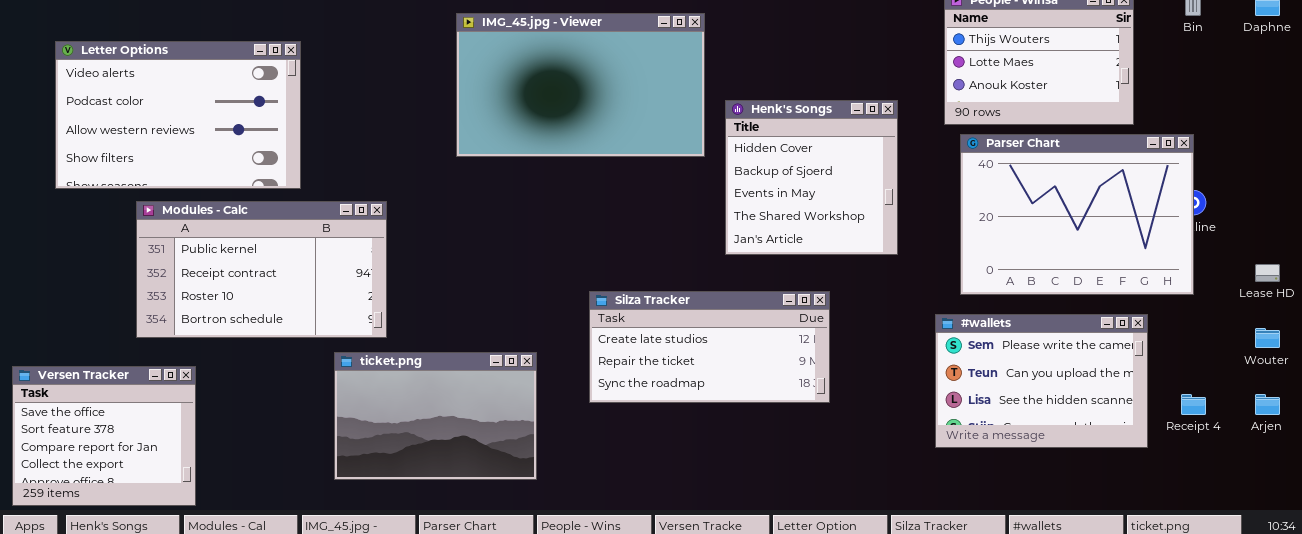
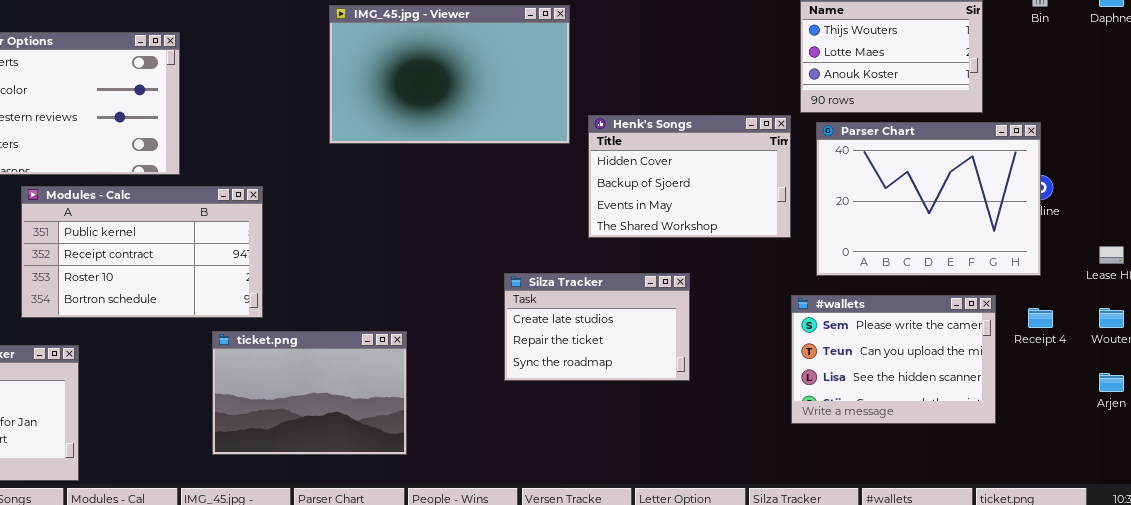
Henk's Songs: [725,100,898,255] -> [588,115,791,238], resized
Silza Tracker: [589,291,830,403] -> [504,273,690,381], resized
Receipt 4: [1181,394,1206,415] -> [1028,308,1053,328], moved

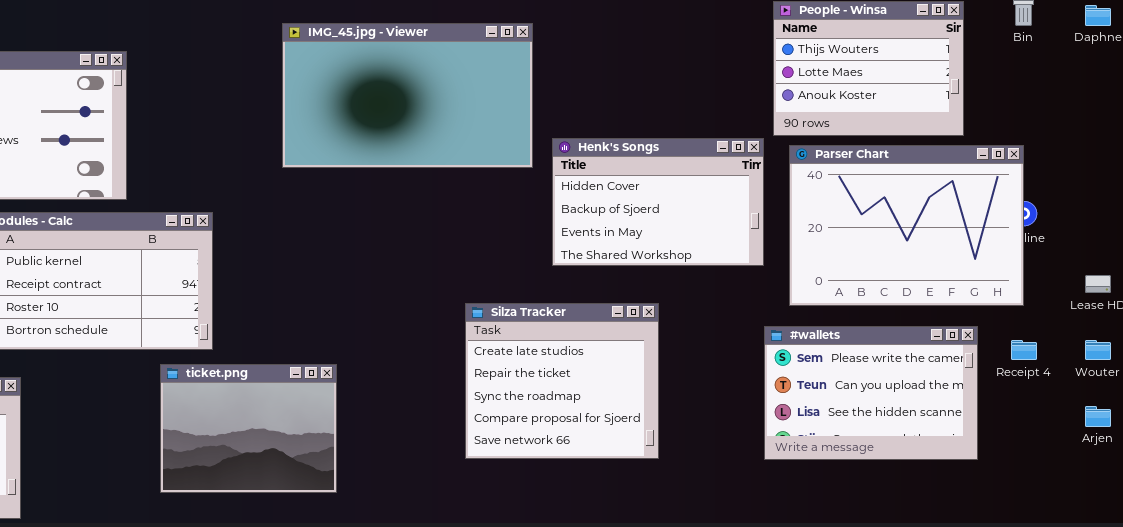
Silza Tracker: [504,273,690,381] -> [465,303,659,459], resized
ticket.png: [212,331,407,455] -> [160,364,337,493], resized

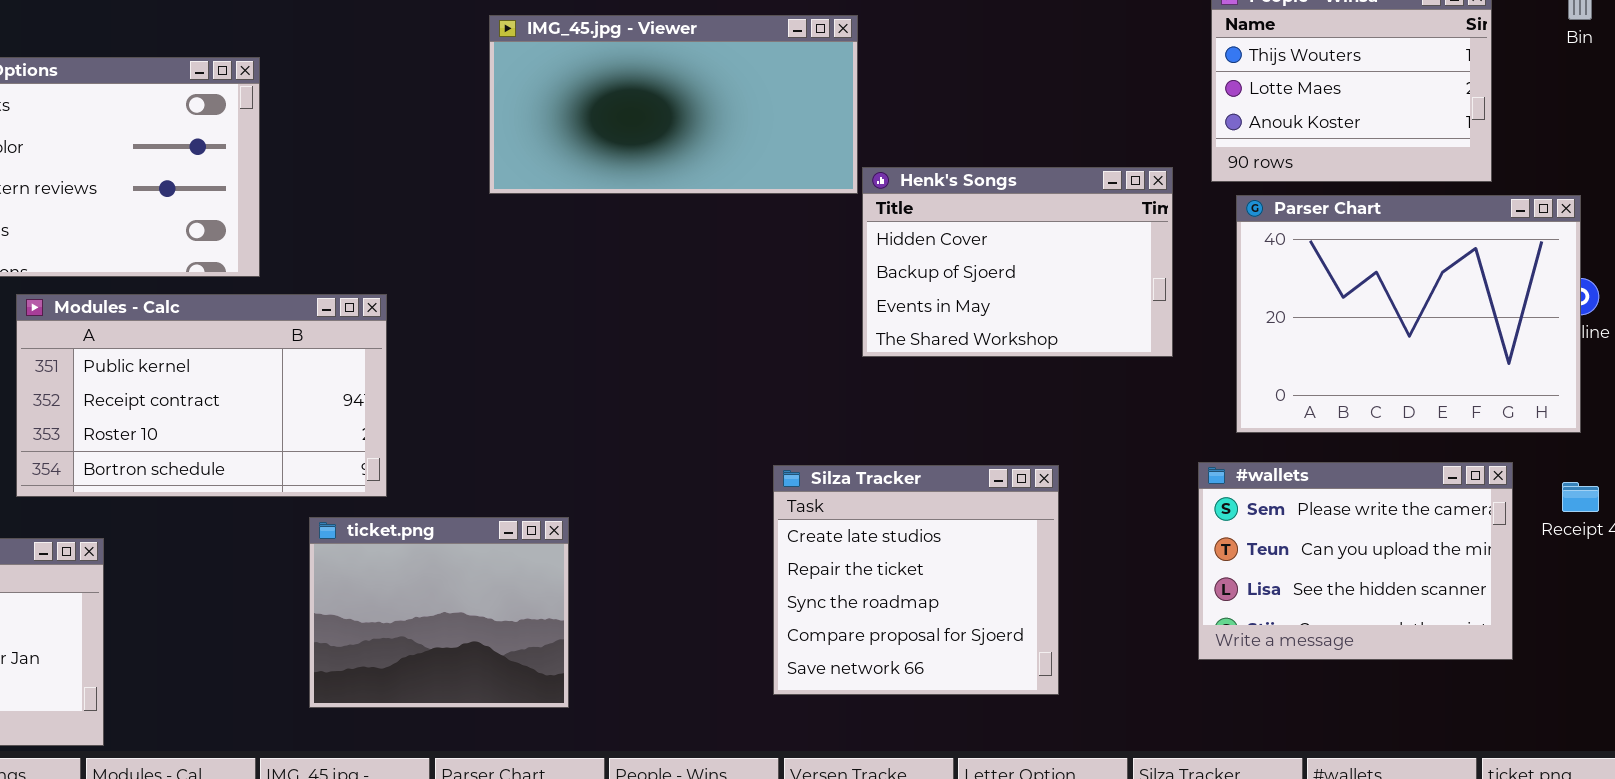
IMG_45.jpg - Viewer: [282,23,533,168] -> [489,15,858,194], resized
Henk's Songs: [552,138,764,266] -> [862,167,1173,357], moved
Silza Tracker: [465,303,659,459] -> [773,465,1059,695], moved

